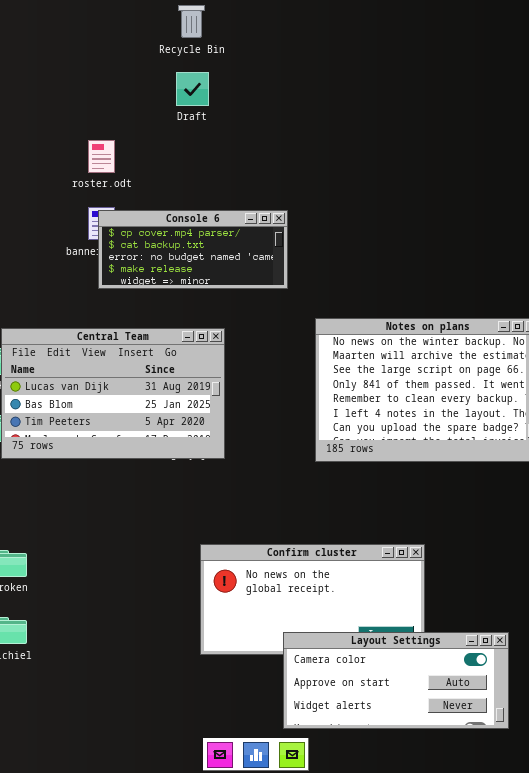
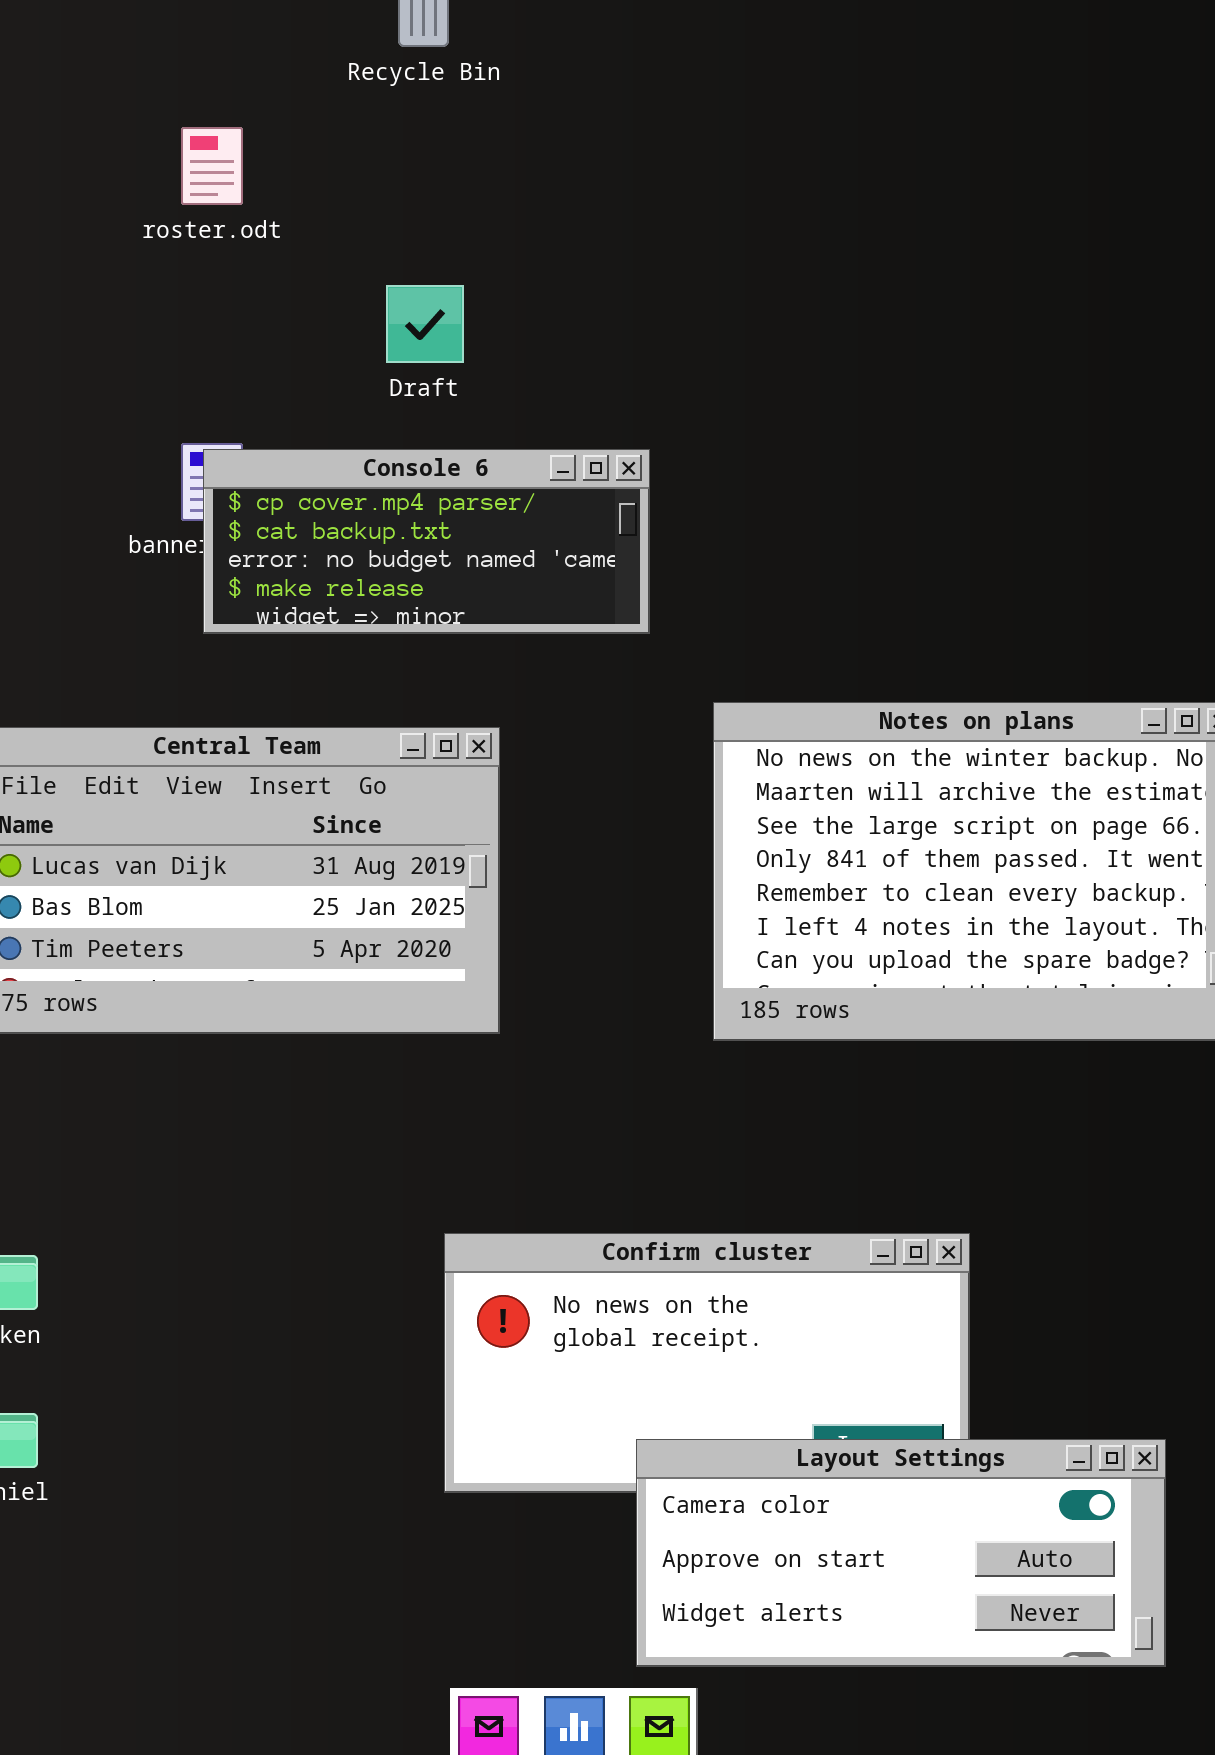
Draft: [176,72,209,106] -> [386,285,464,363], moved
roster.odt: [88,140,115,173] -> [181,127,243,205], moved

